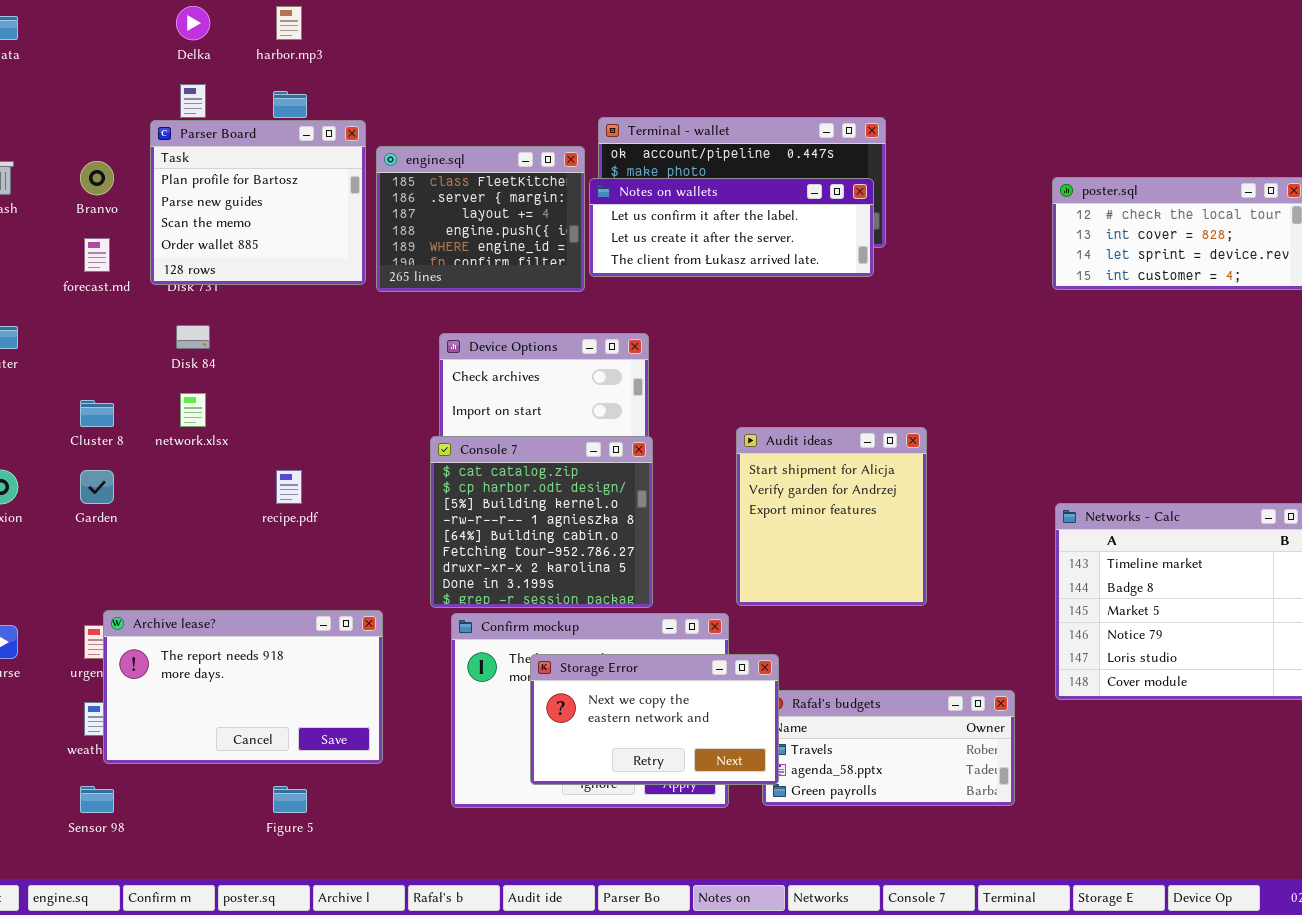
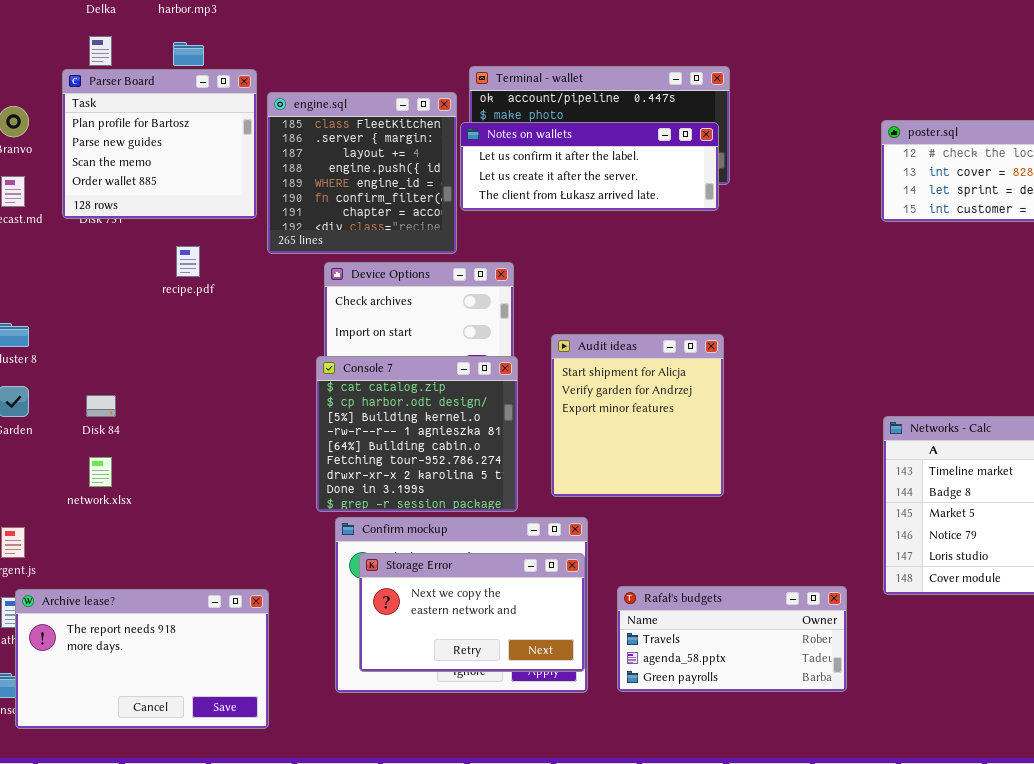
engine.sql: [376,146,585,292] -> [267,92,457,254], resized
Disk 84: [176,325,210,349] -> [86,395,116,417], moved
network.xlsx: [180,393,206,427] -> [89,457,112,487], moved
Audit ideas: [736,427,927,606] -> [551,334,724,497], moved
recipe.pdf: [276,470,302,504] -> [176,246,200,277], moved
Archive lease?: [103,610,383,764] -> [15,589,269,729], moved
Storage Error: [530,654,779,785] -> [359,553,585,672], moved

